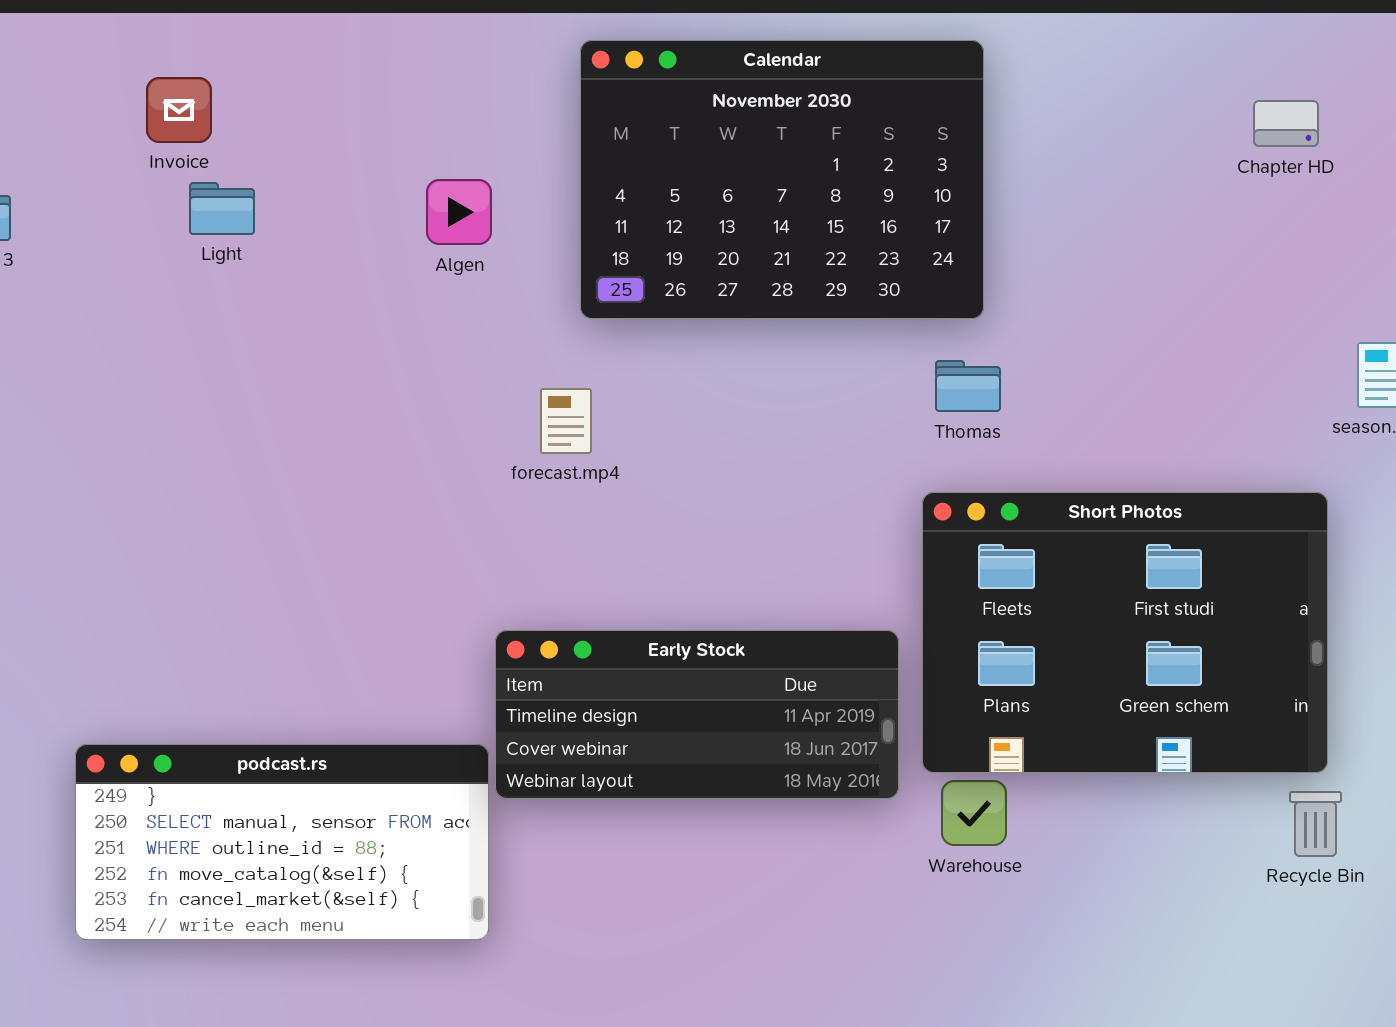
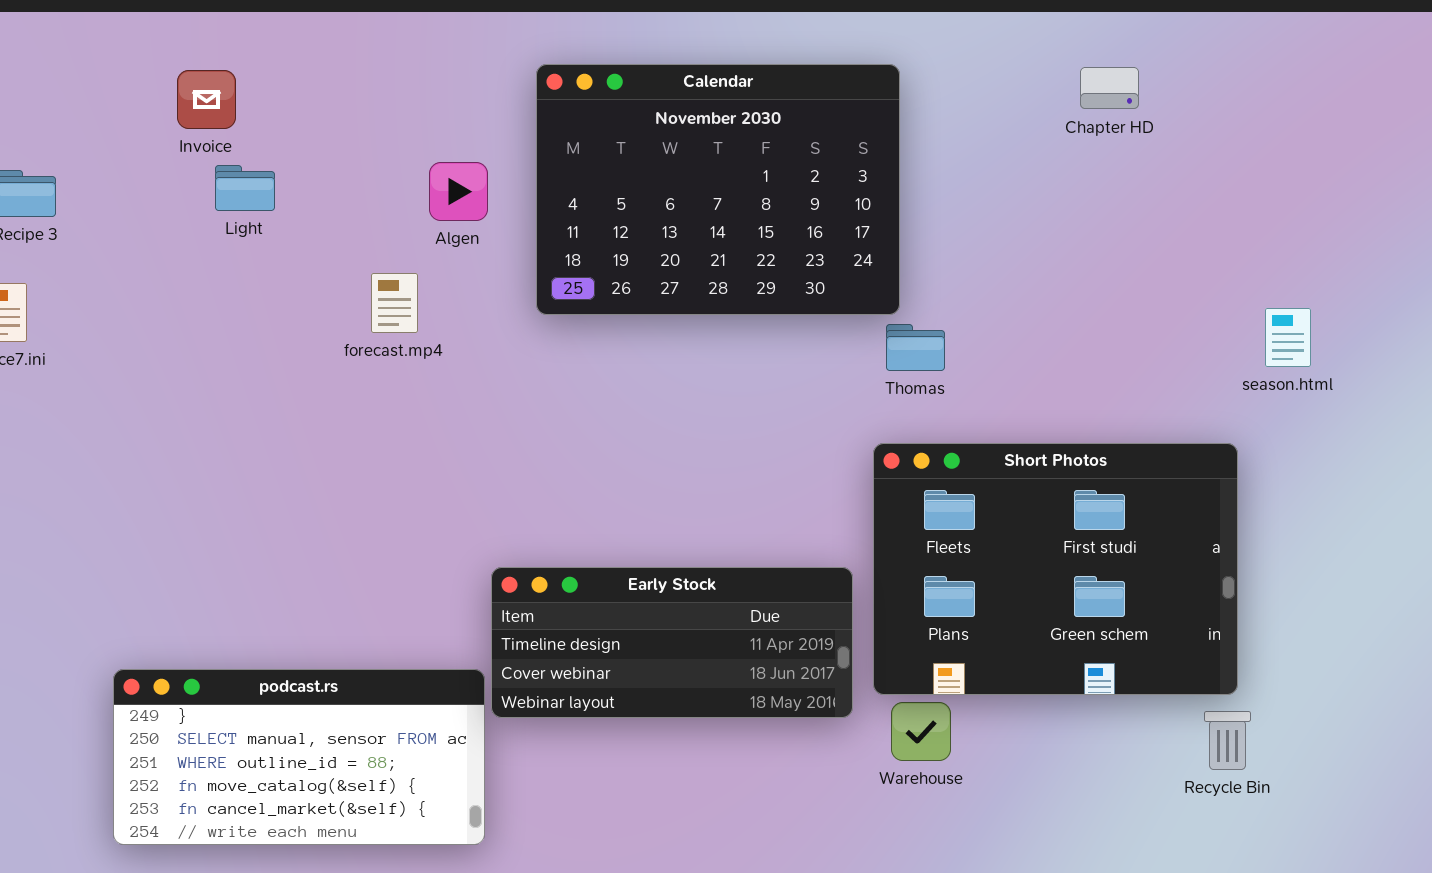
Calendar: [580,40,984,319] -> [536,64,900,315], moved
Chapter HD: [1253,100,1319,147] -> [1080,67,1139,109], moved
forecast.mp4: [540,388,592,454] -> [371,273,418,333], moved

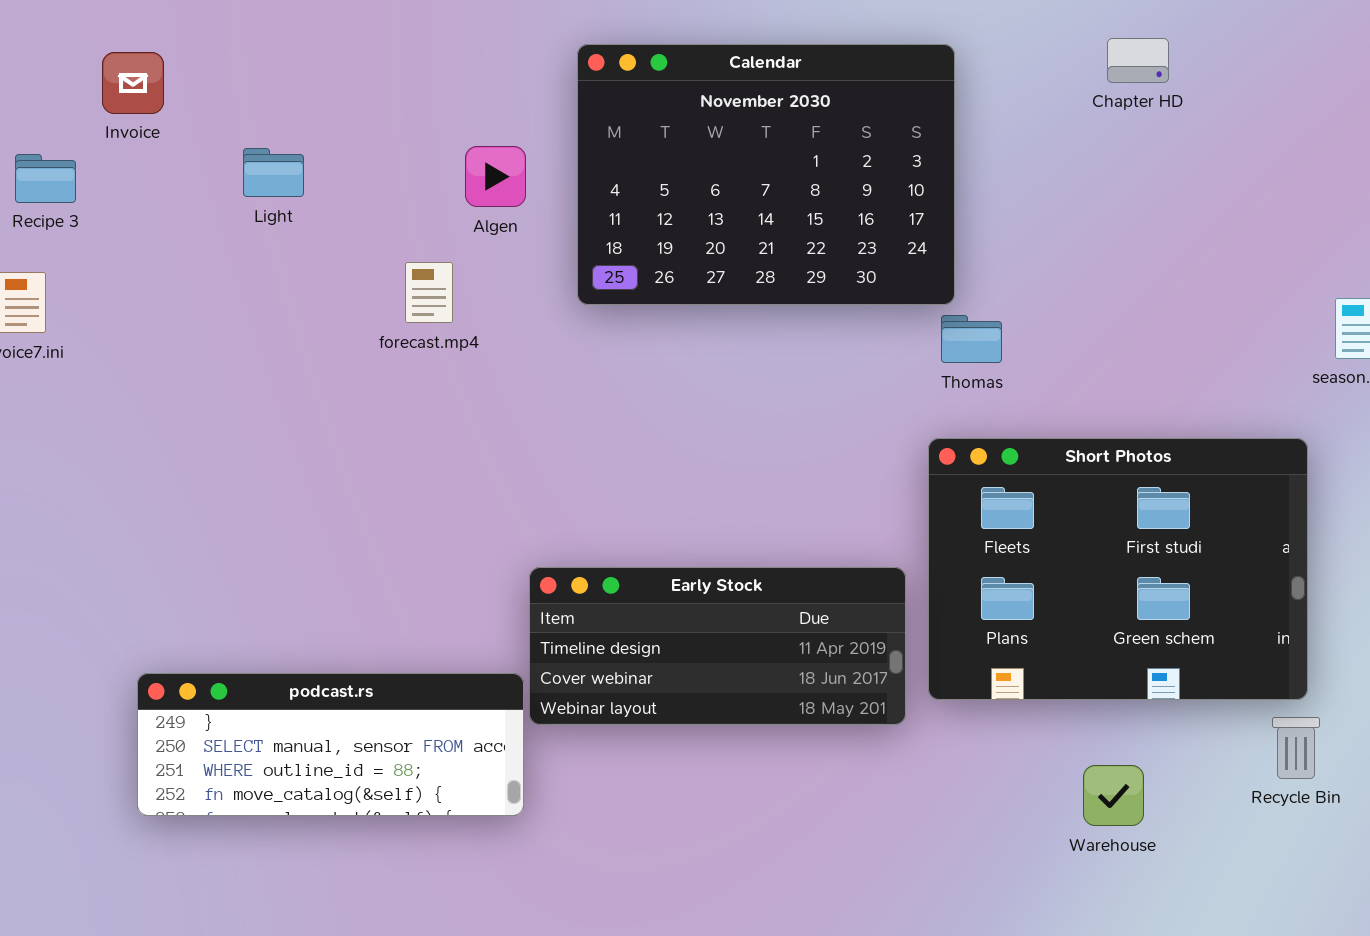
Chapter HD: [1080,67,1139,109] -> [1107,38,1169,83], moved
Invoice: [177,70,236,129] -> [102,52,164,114], moved
podcast.rs: [113,669,485,845] -> [137,673,524,816], resized
Warehouse: [891,702,951,761] -> [1083,765,1144,826], moved

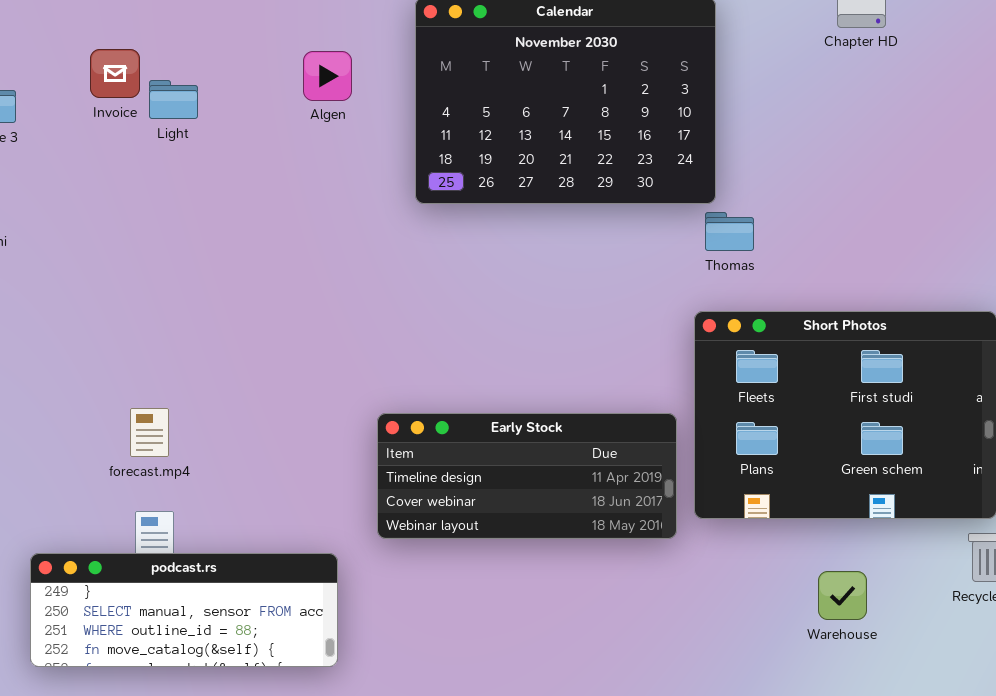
Invoice: [102,52,164,114] -> [90,49,140,98], moved
Algen: [465,146,526,207] -> [303,51,352,101], moved
forecast.mp4: [405,262,453,323] -> [130,408,169,457], moved
podcast.rs: [137,673,524,816] -> [30,553,338,667], moved

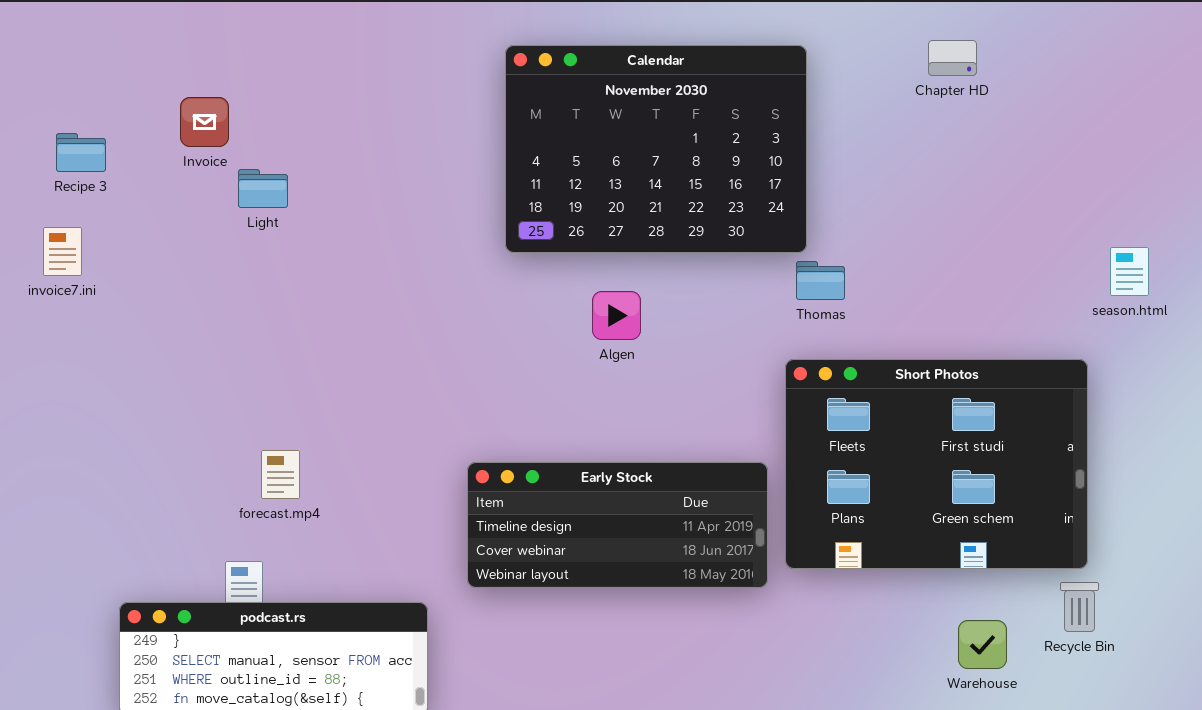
Algen: [303,51,352,101] -> [592,291,641,340], moved
Light: [149,80,198,119] -> [238,169,288,208], moved
forecast.mp4: [130,408,169,457] -> [261,450,300,499], moved
Warehouse: [818,571,867,620] -> [958,620,1007,669], moved

